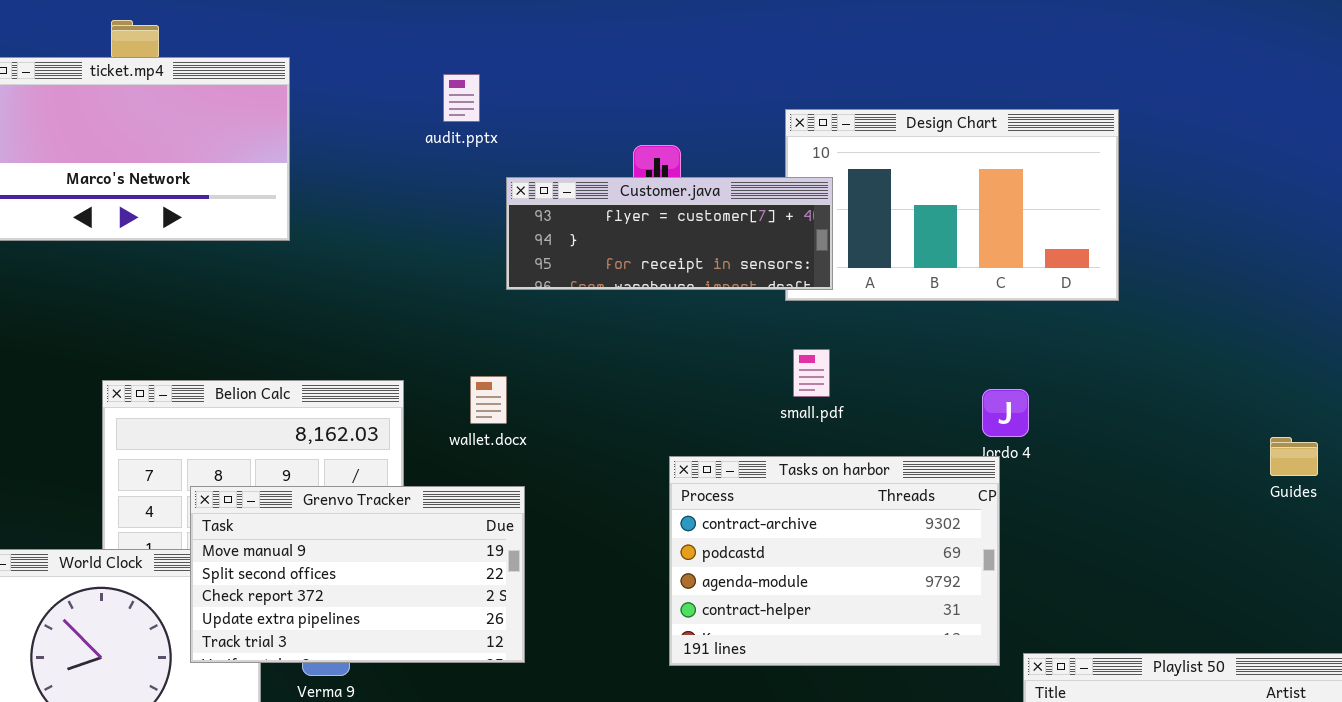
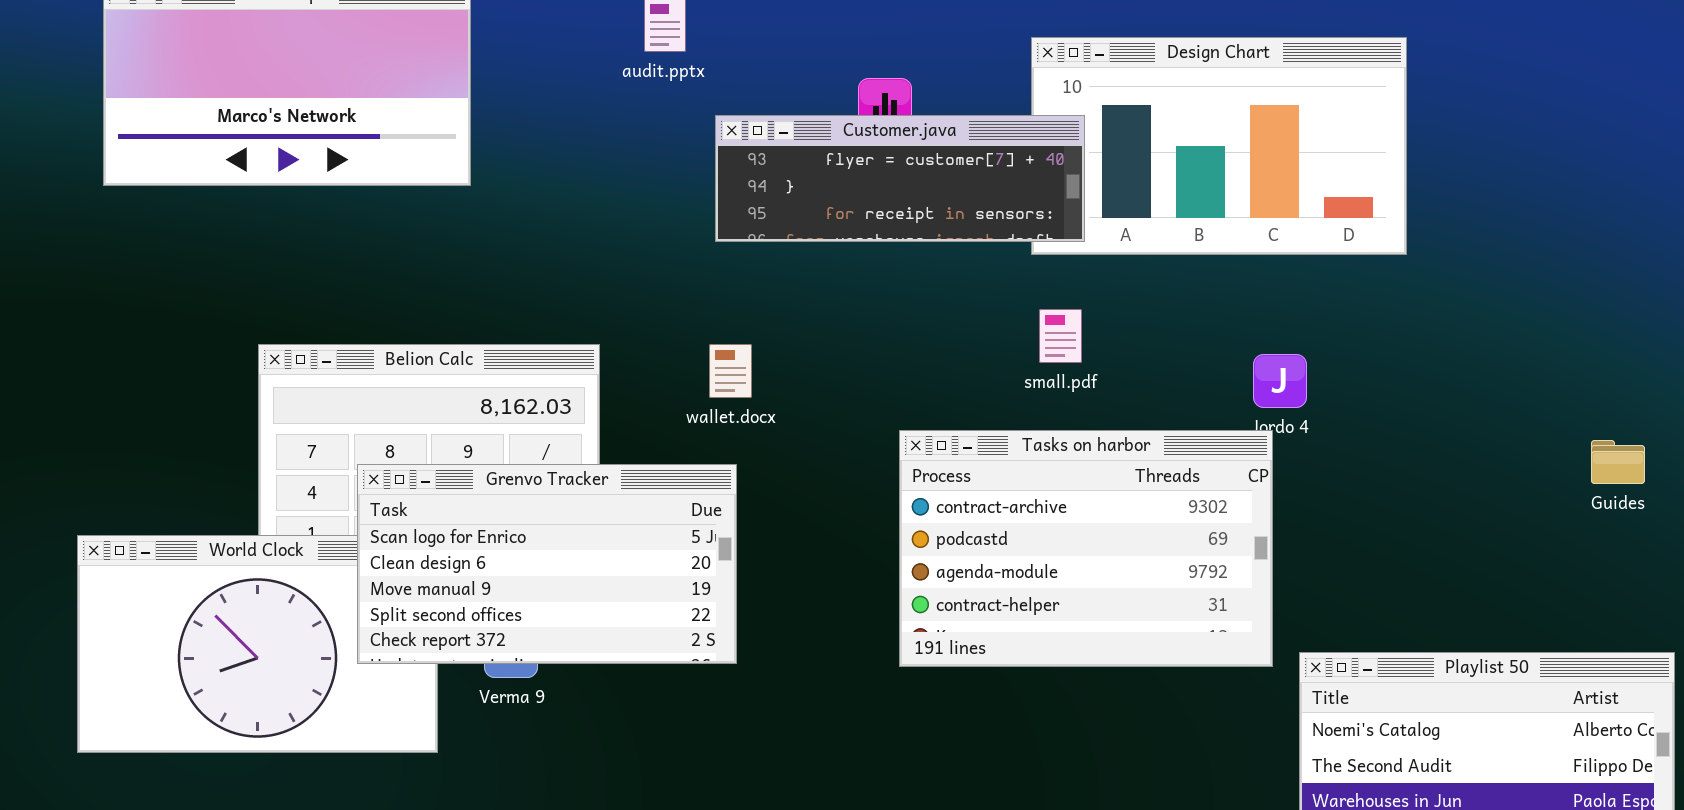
wallet.docx: [470,376,507,424] -> [709,344,752,398], moved
Guides: [1270,437,1318,476] -> [1591,440,1645,484], moved
Grenvo Tracker: [190,486,525,663] -> [357,464,737,664], scrolled up 2 rows

